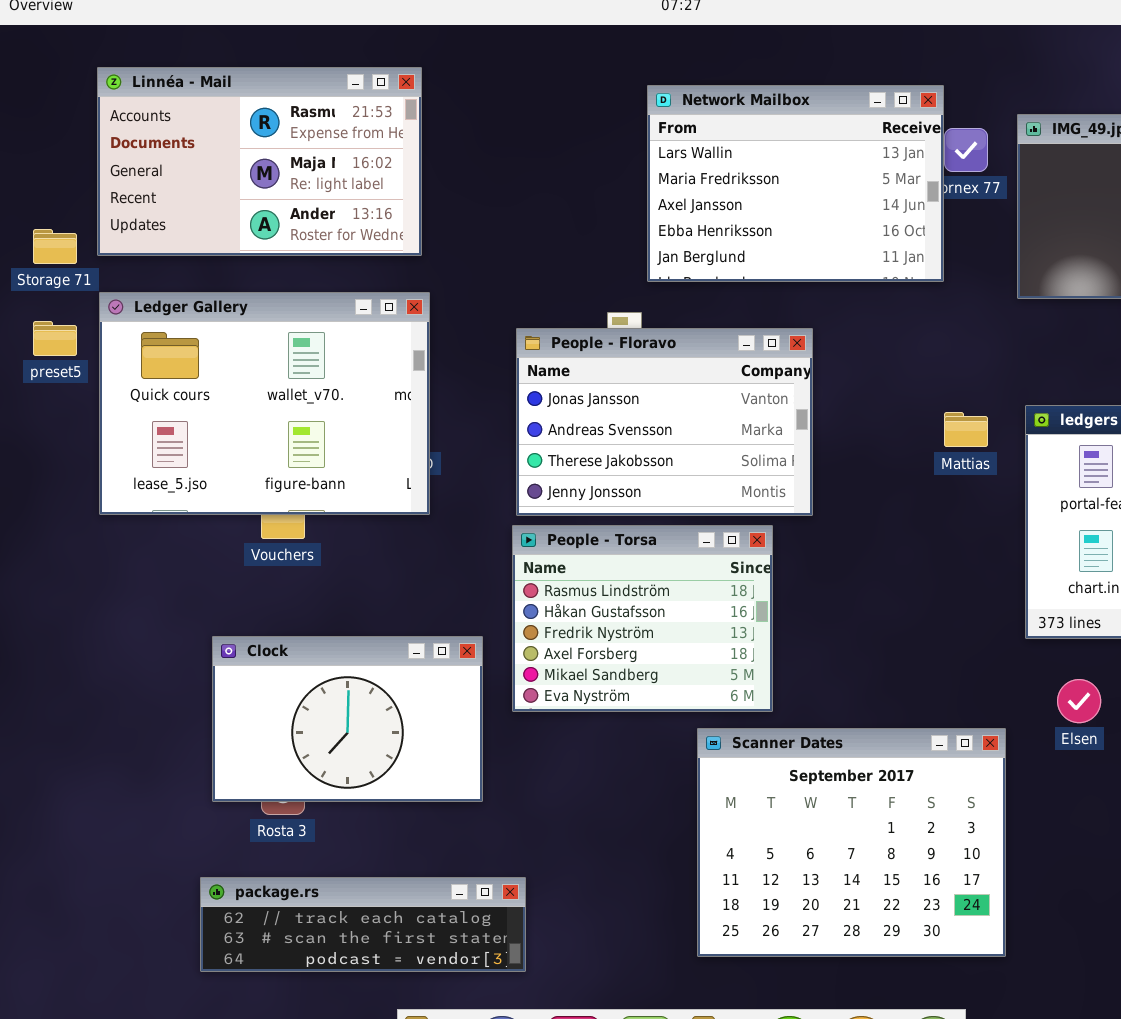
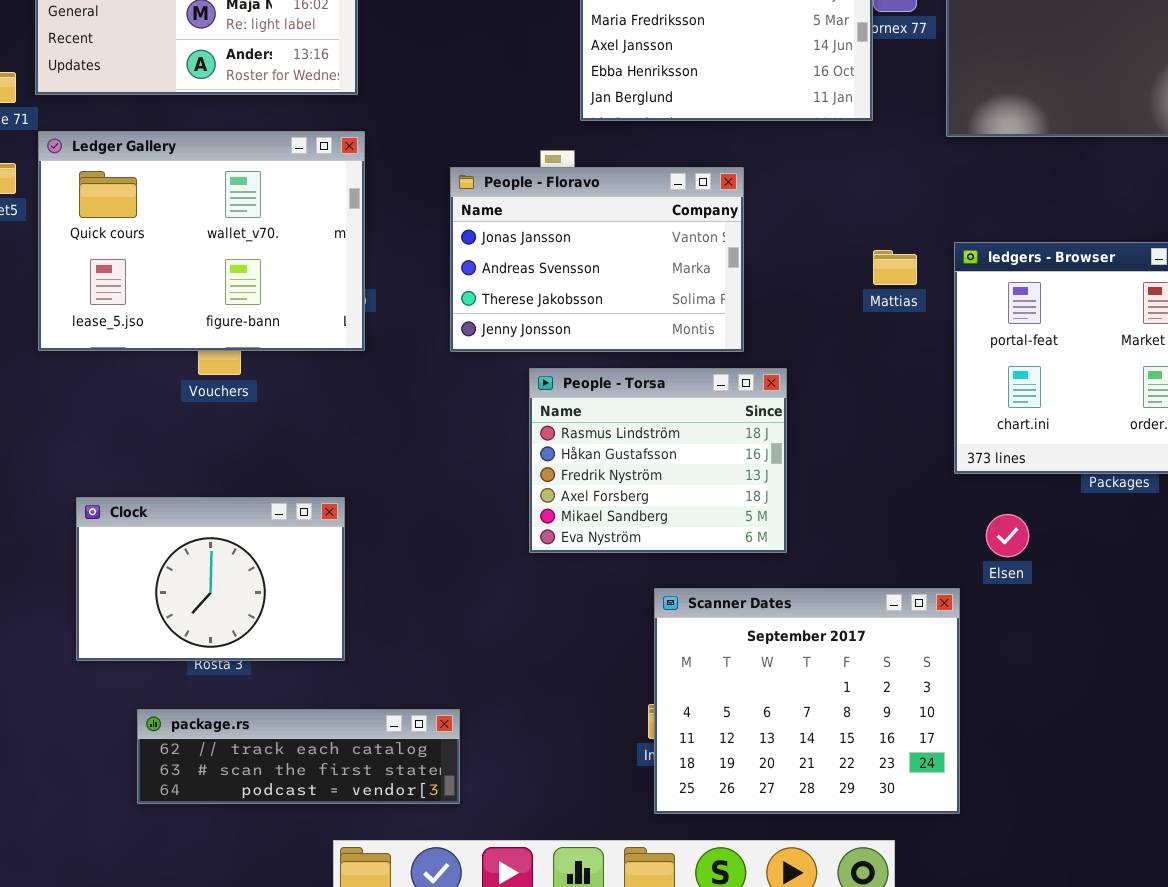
People - Torsa: [512,525,773,712] -> [529,368,787,553], moved
Clock: [212,636,483,802] -> [76,497,345,661], moved
Scanner Dates: [697,728,1006,957] -> [654,588,960,814], moved

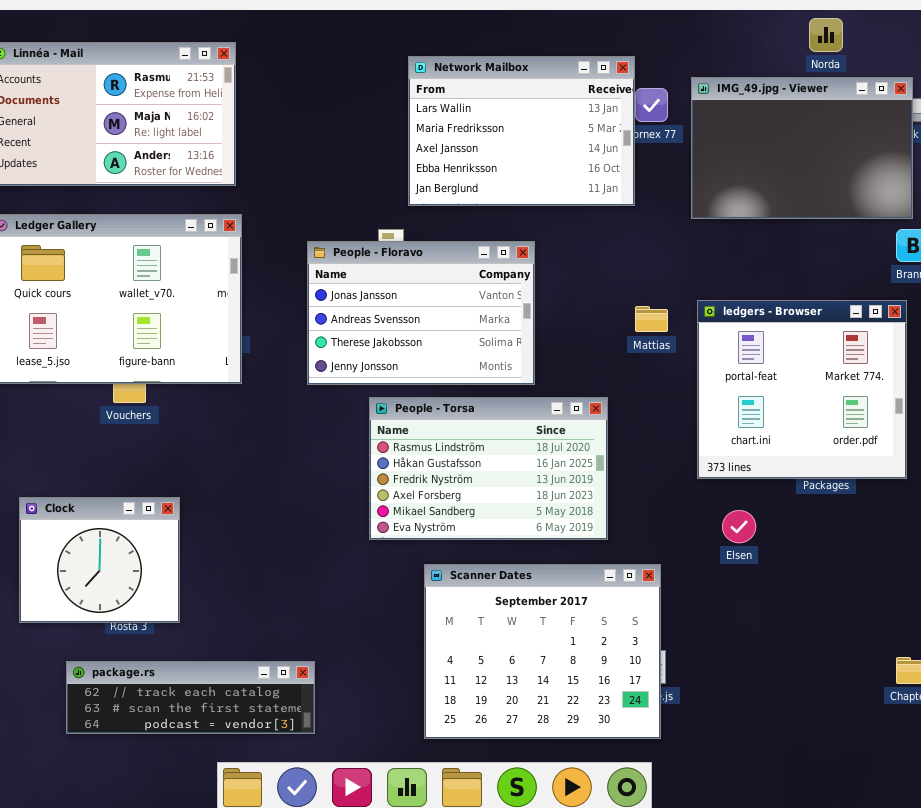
People - Torsa: [529,368,787,553] -> [369,397,608,540], resized
Clock: [76,497,345,661] -> [19,497,180,623], resized
Scanner Dates: [654,588,960,814] -> [424,564,661,739], moved

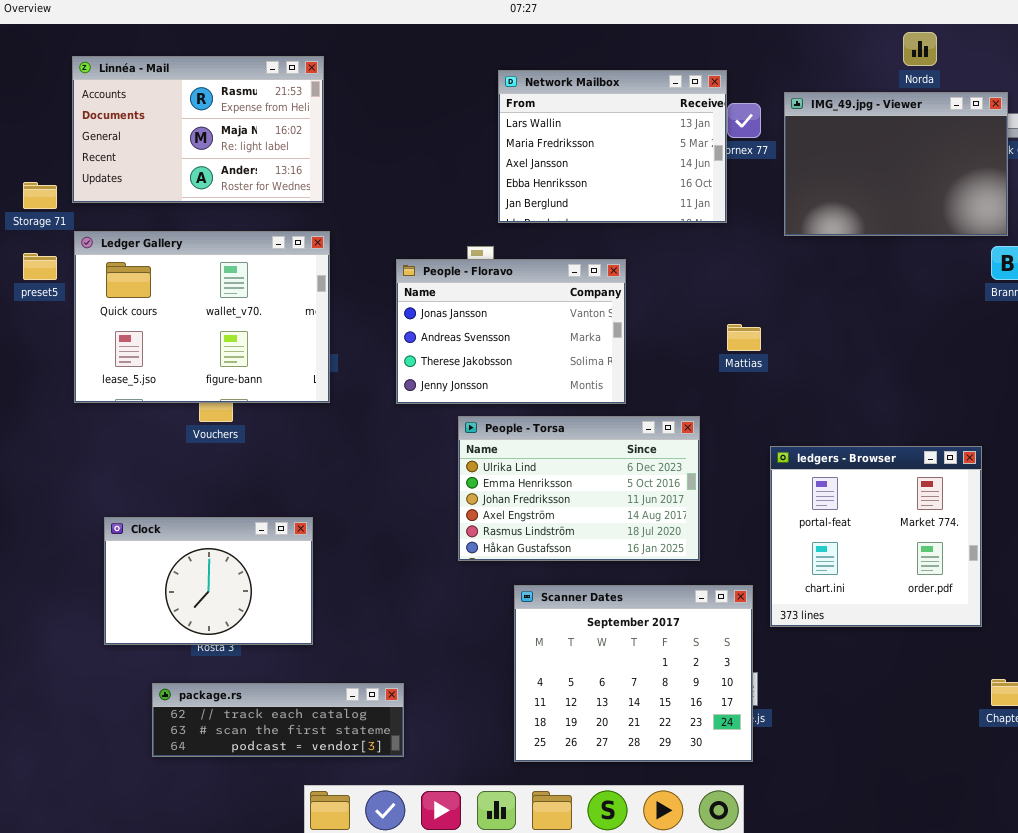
ledgers - Browser: [697,300,907,479] -> [770,446,982,627], moved
People - Torsa: [369,397,608,540] -> [458,416,700,561], scrolled up 4 rows
Clock: [19,497,180,623] -> [104,517,313,645], resized

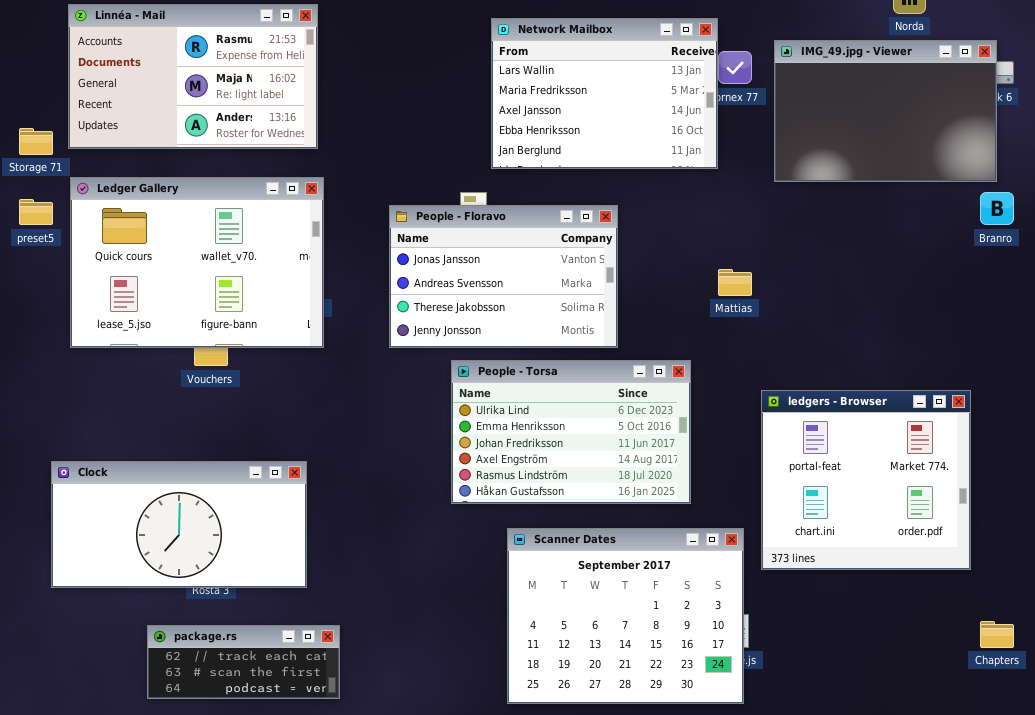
Clock: [104,517,313,645] -> [51,461,307,588], resized
package.rs: [152,683,404,757] -> [147,625,340,699], resized

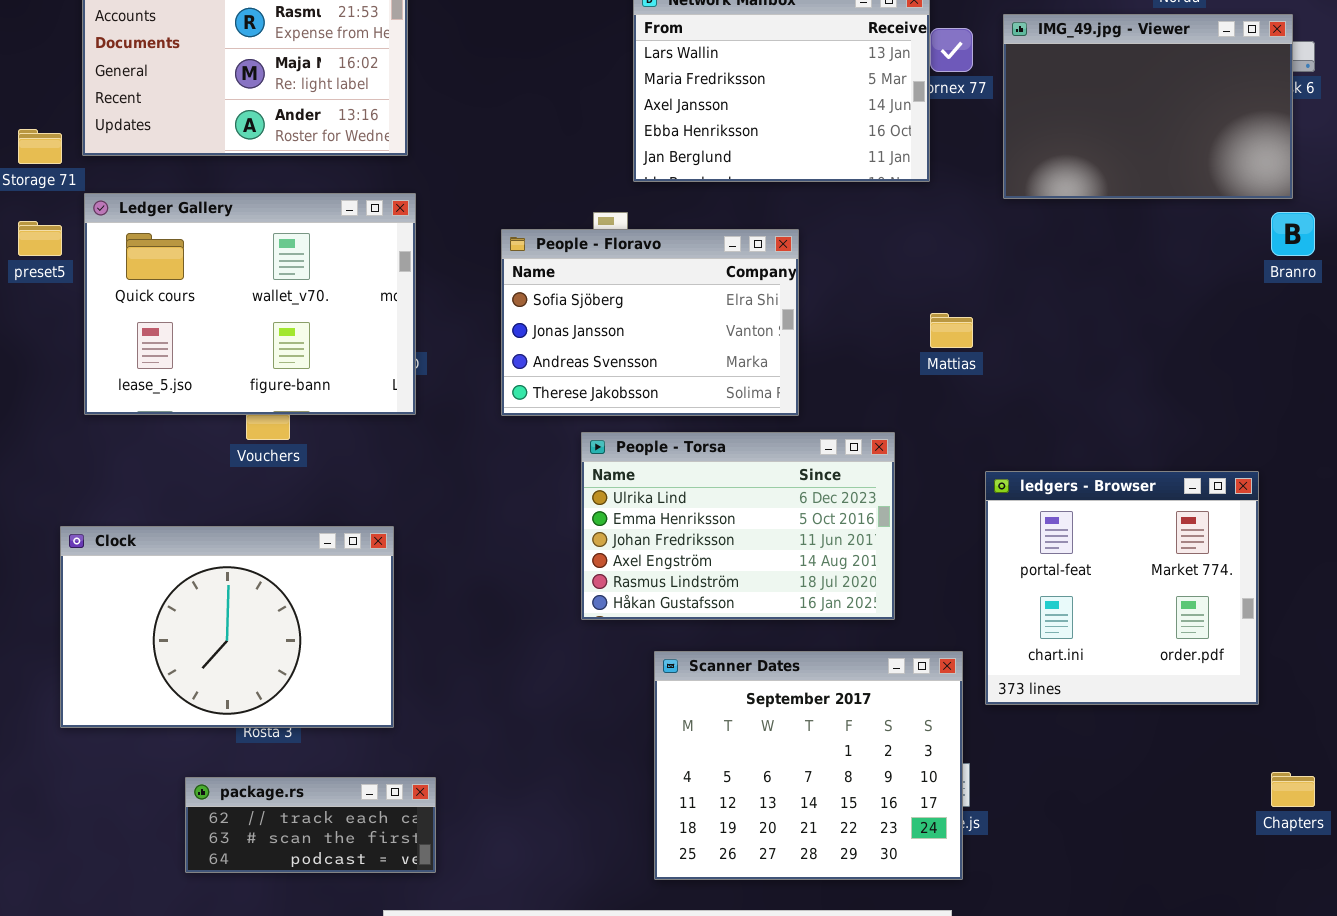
People - Floravo: [389,205,618,348] -> [501,229,799,416], scrolled up 1 row
Clock: [51,461,307,588] -> [60,526,394,728], resized

